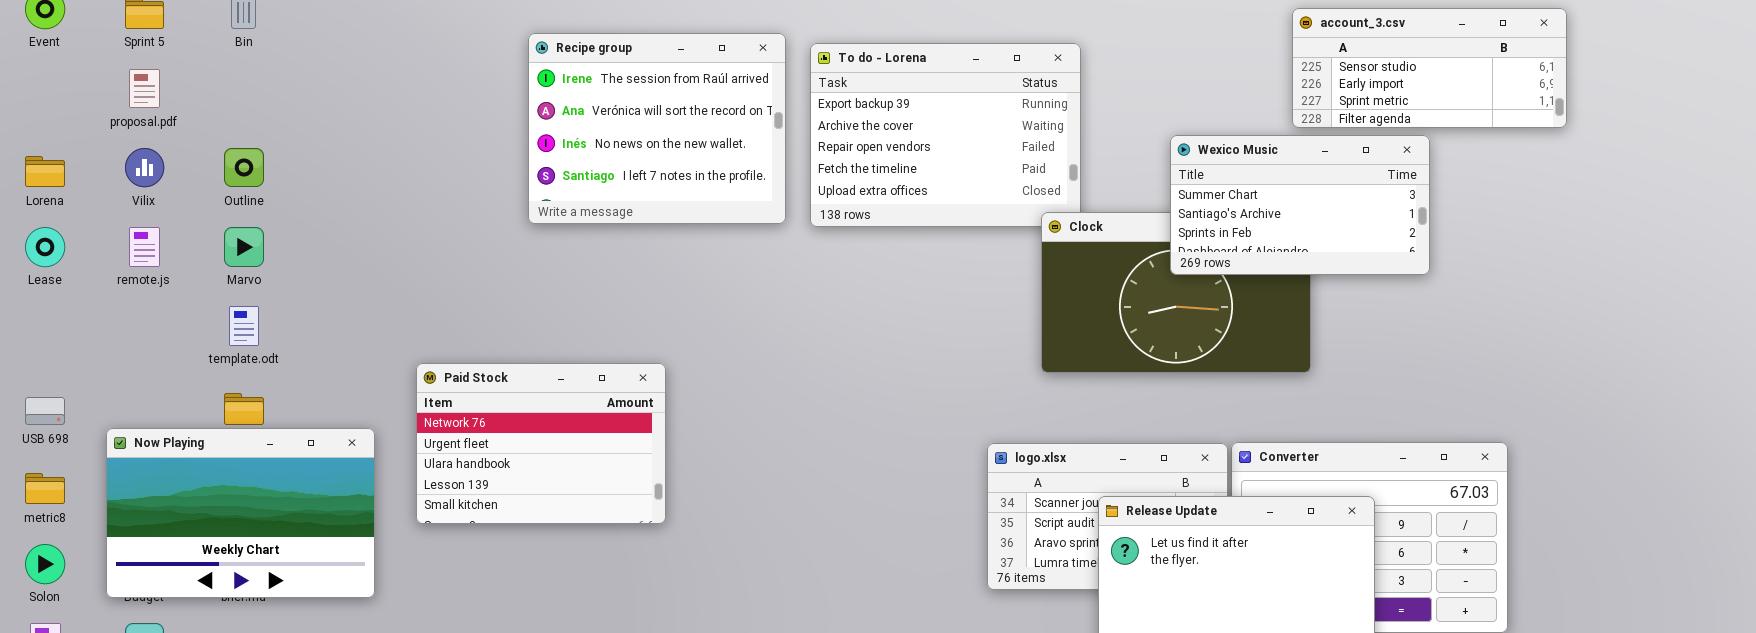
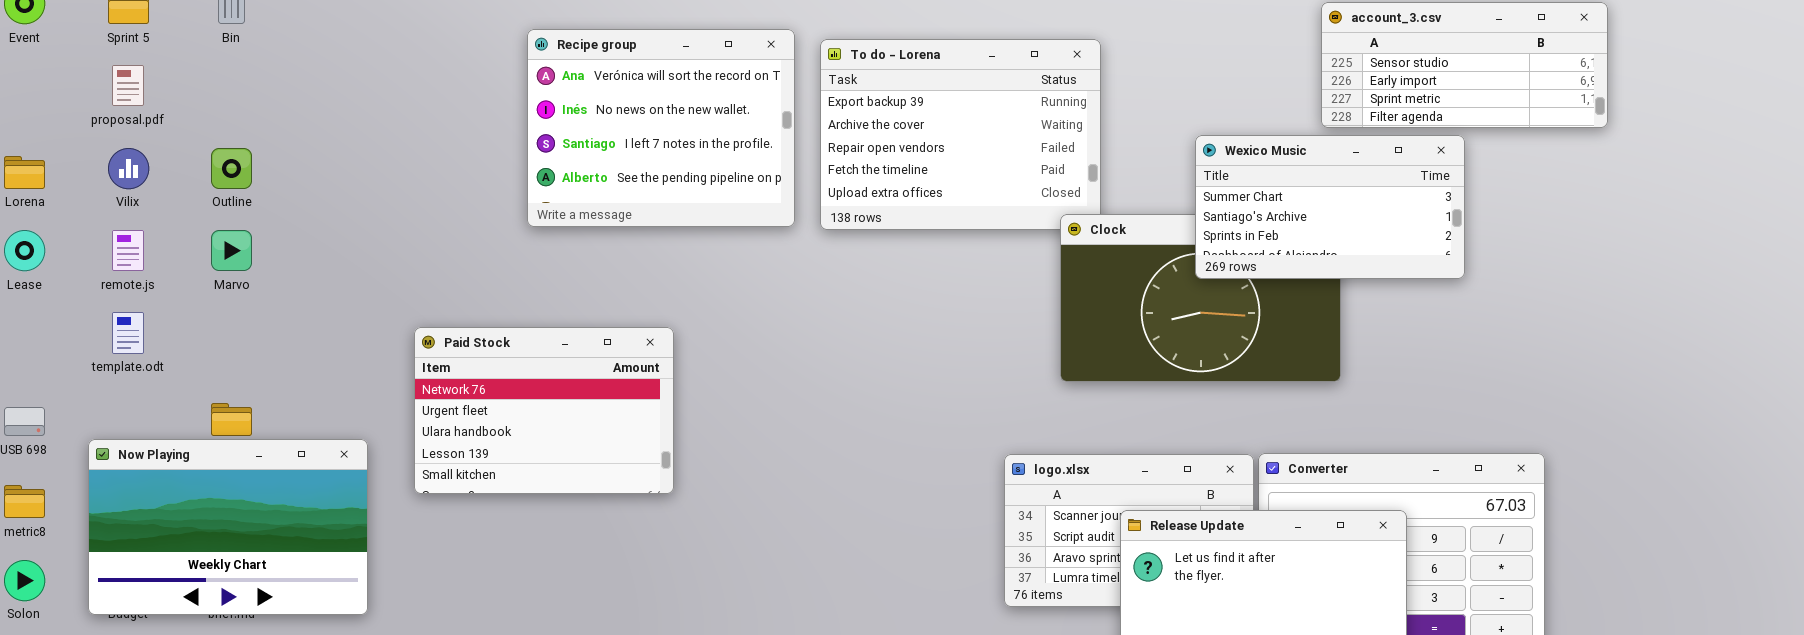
Recipe group: [528,33,786,224] -> [527,29,795,227], scrolled down 1 row
template.odt: [229,306,259,346] -> [112,312,144,354], moved
Paid Stock: [416,363,666,524] -> [414,327,674,494], moved

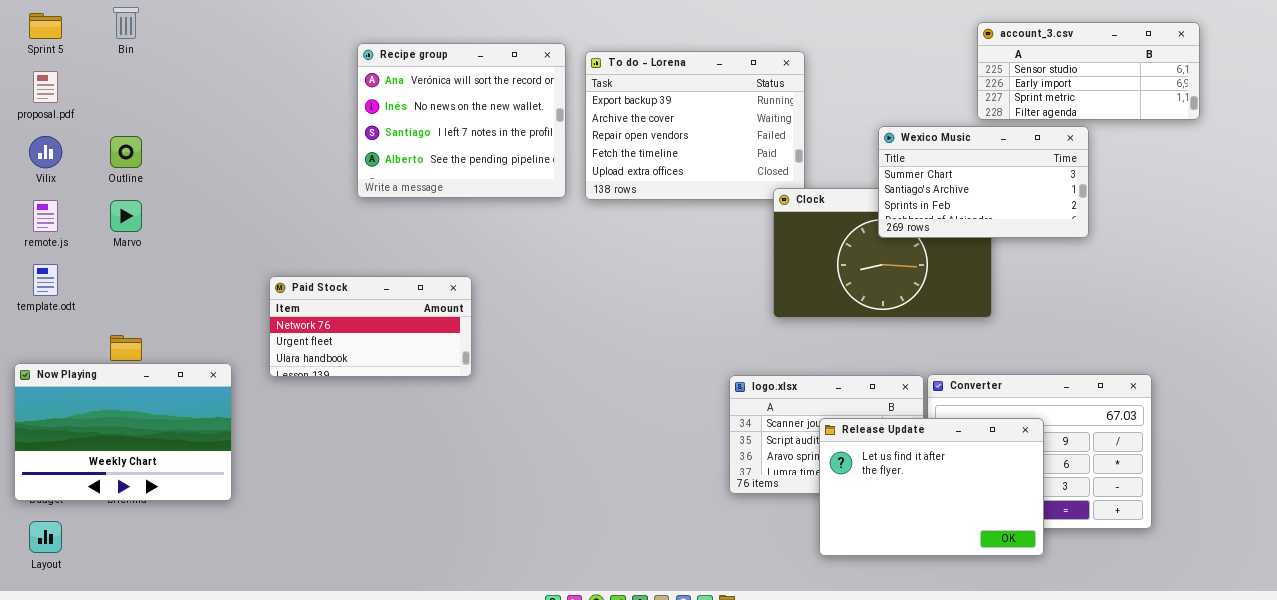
Paid Stock: [414,327,674,494] -> [269,276,472,377], resized

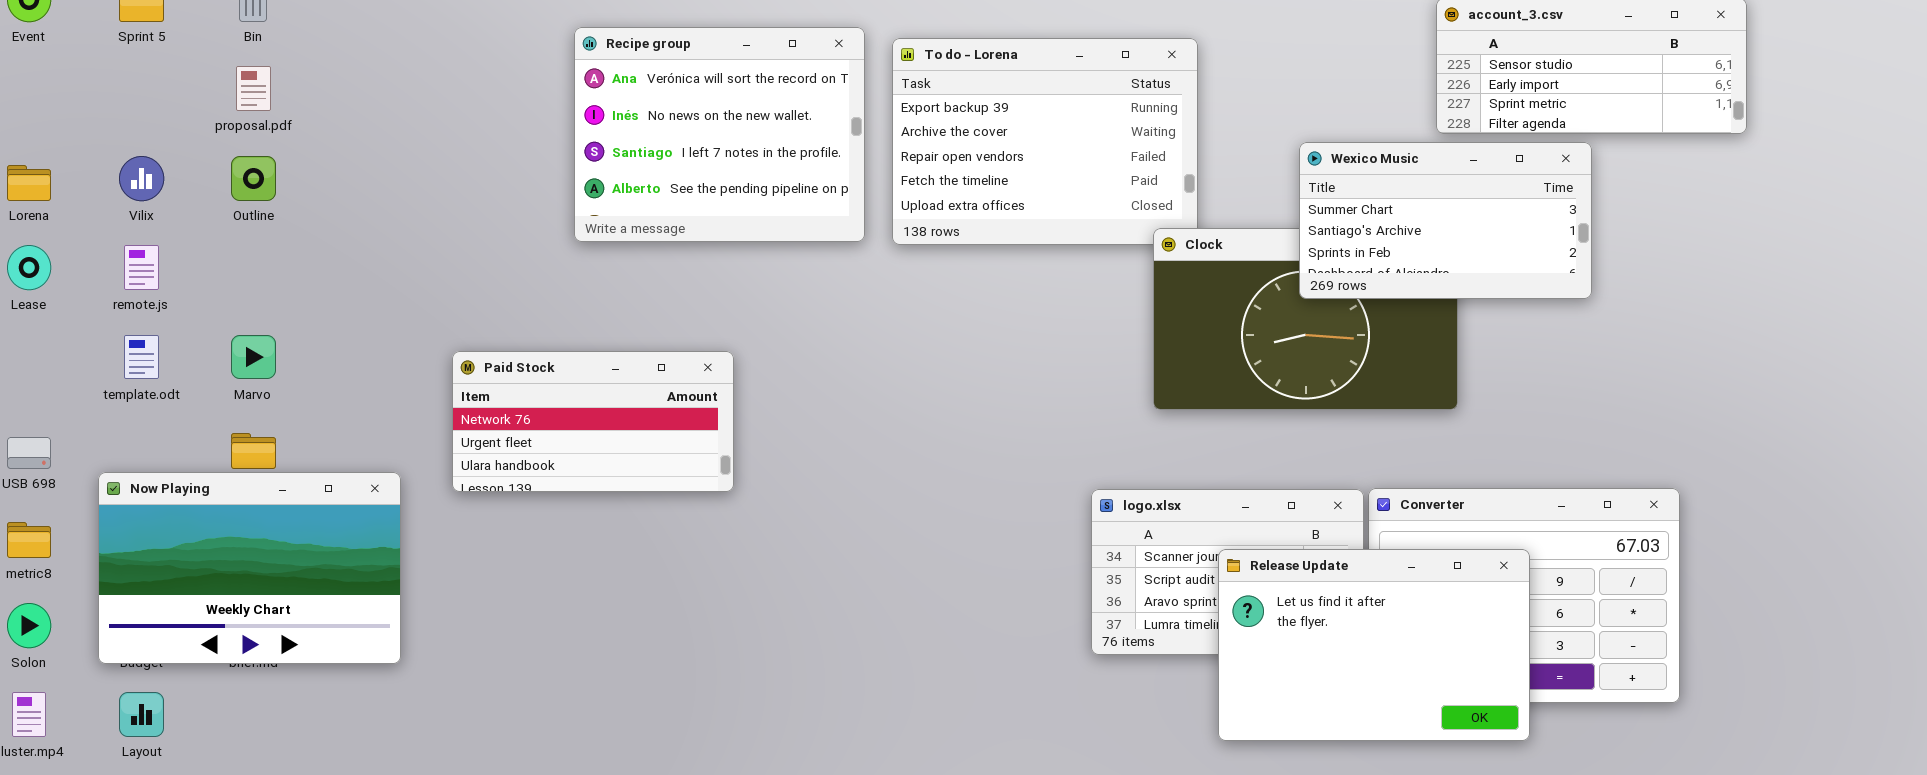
proposal.pdf: [33,71,58,103] -> [236,66,271,111], moved
Marvo: [110,200,142,232] -> [231,335,276,379], moved

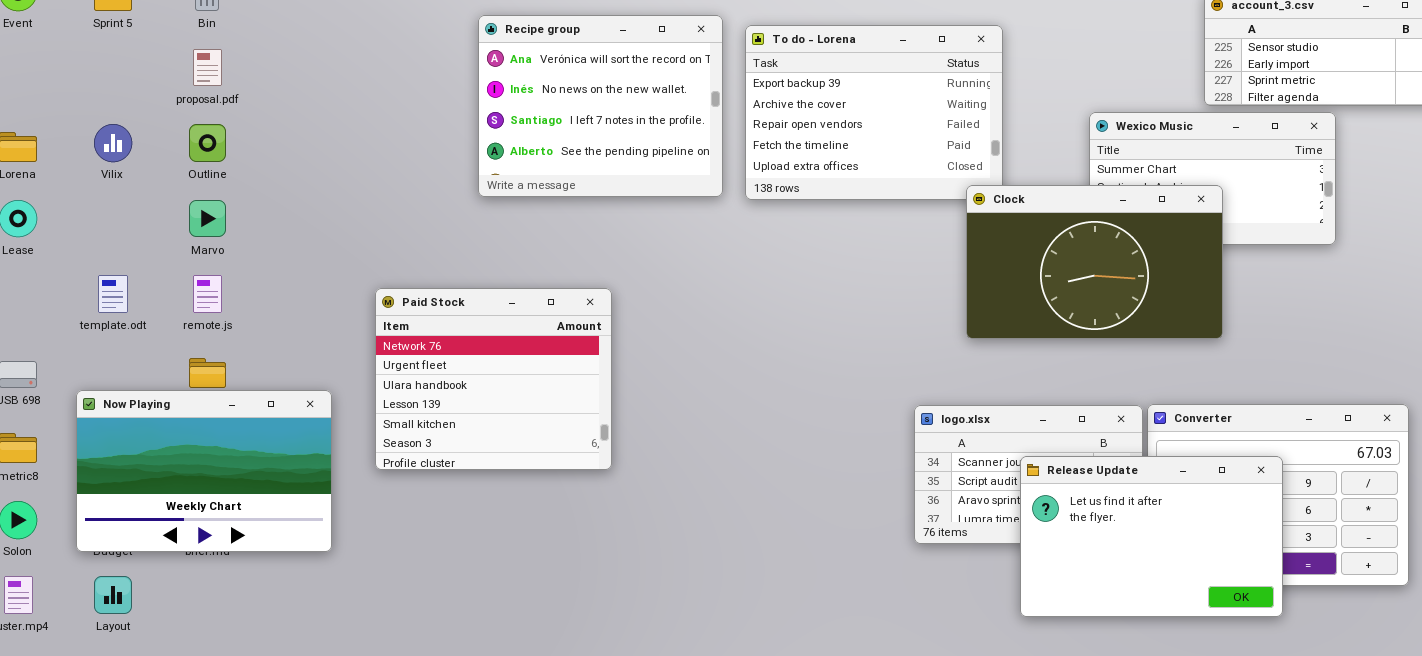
Clock: [1153,228,1458,410] -> [966,185,1223,339], raised
remote.js: [124,245,159,290] -> [193,275,222,313], moved
Marvo: [231,335,276,379] -> [189,200,226,237], moved
Paid Stock: [452,351,734,492] -> [375,288,612,470], resized

